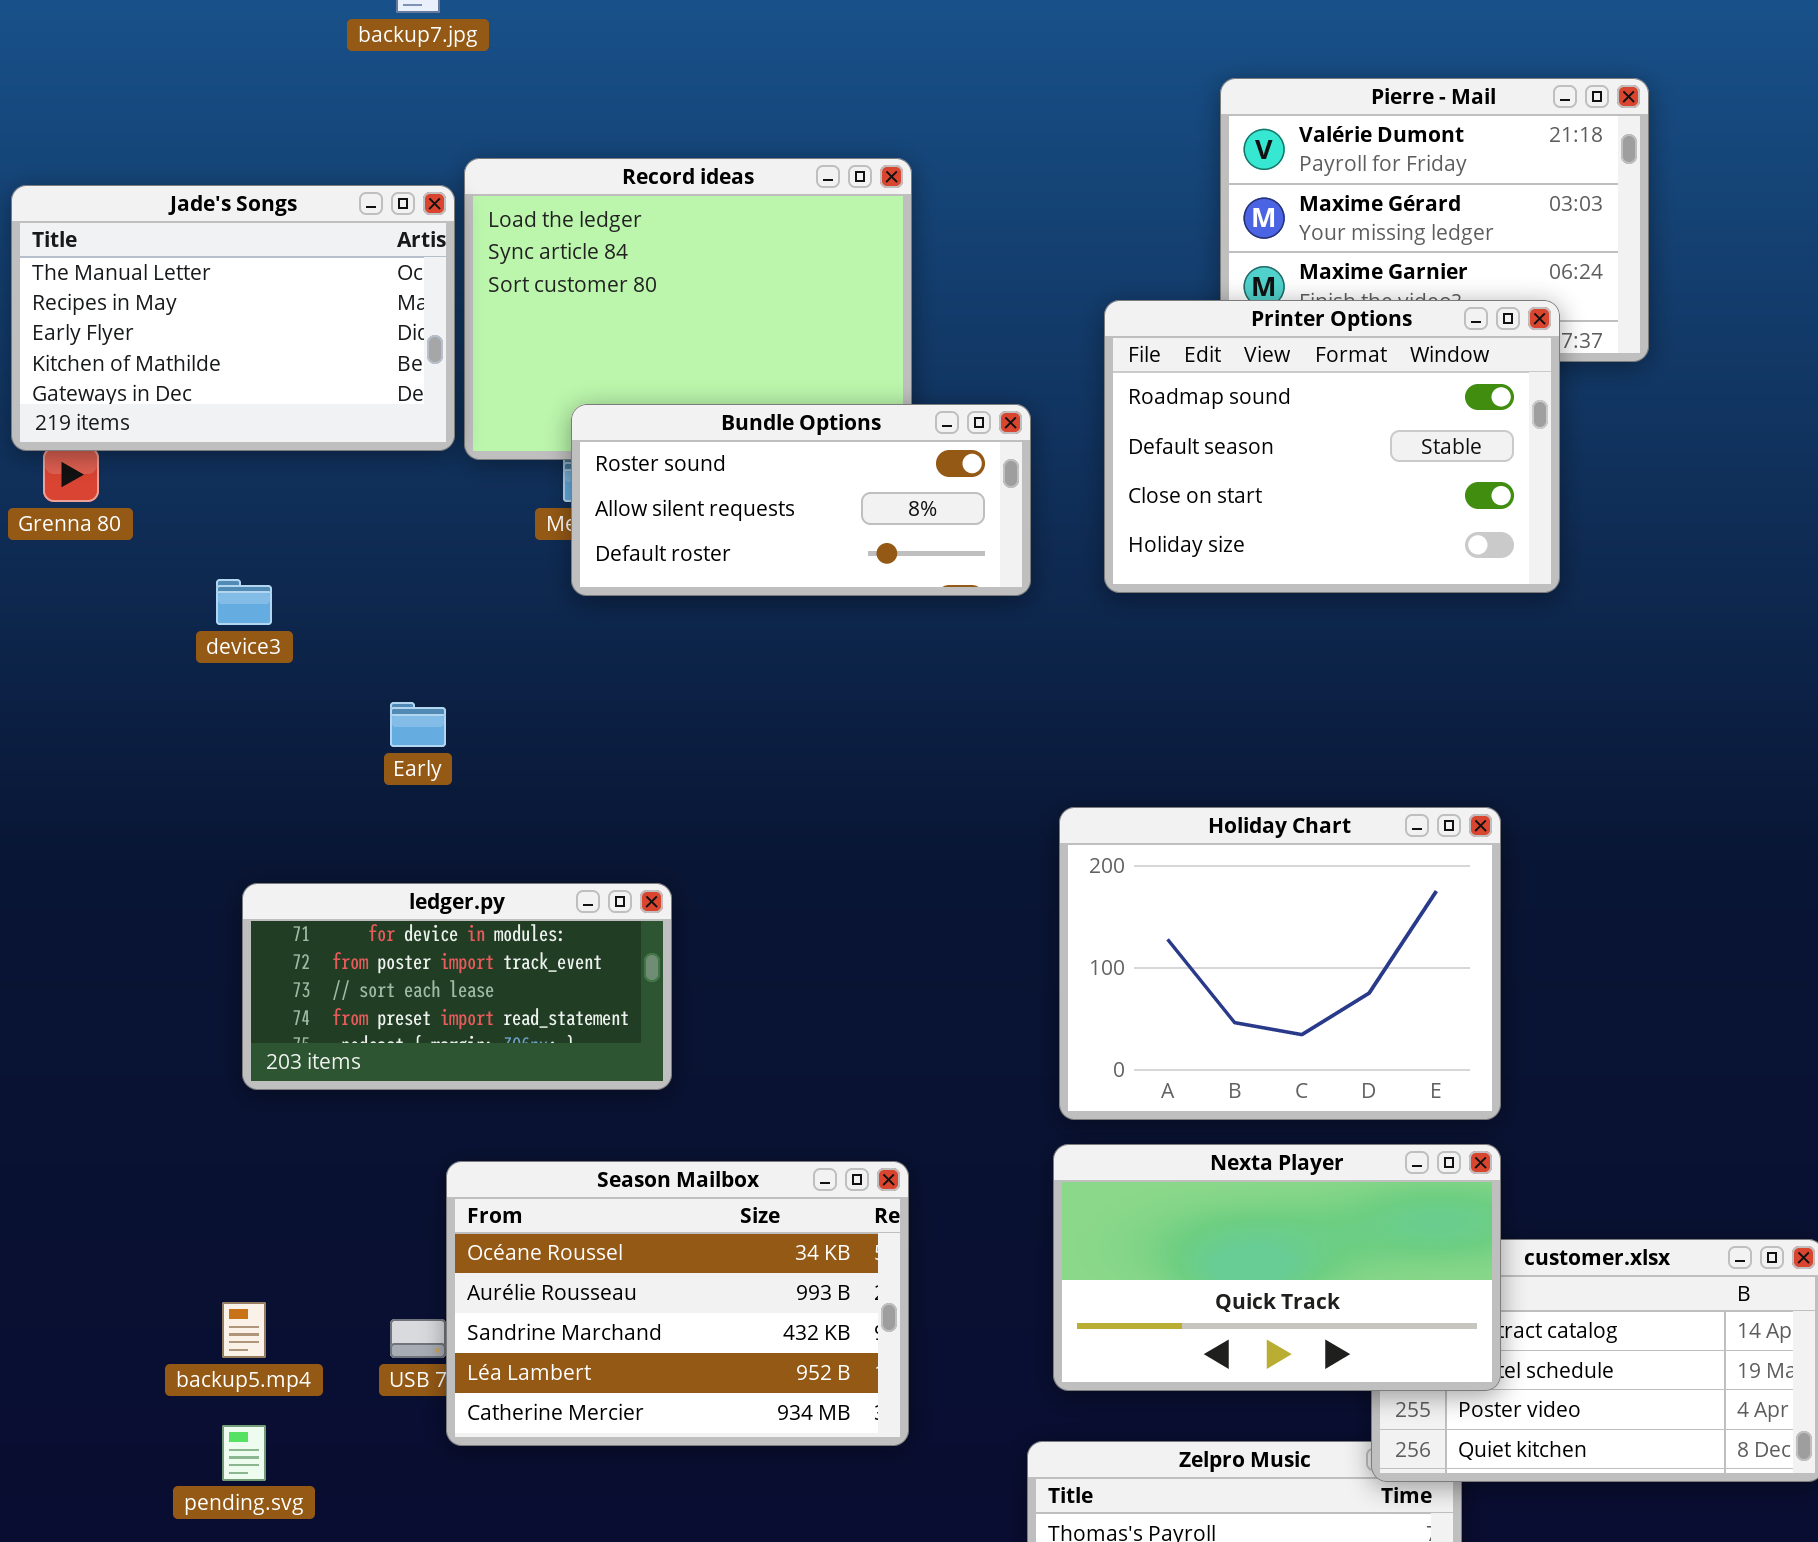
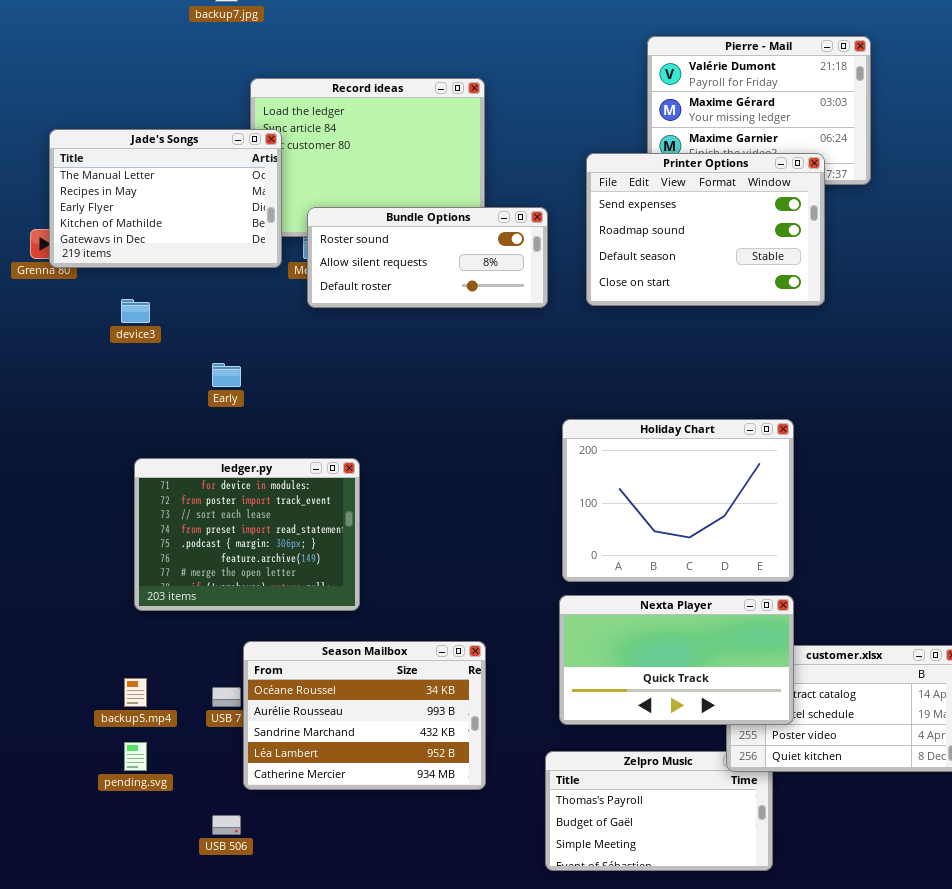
Jade's Songs: [11,185,455,451] -> [49,129,282,268], moved
Printer Options: [1104,300,1560,593] -> [586,153,825,306], scrolled up 1 row
ledger.py: [242,883,672,1090] -> [134,458,360,611], resized
Season Mailbox: [446,1161,909,1446] -> [243,641,486,790], moved

